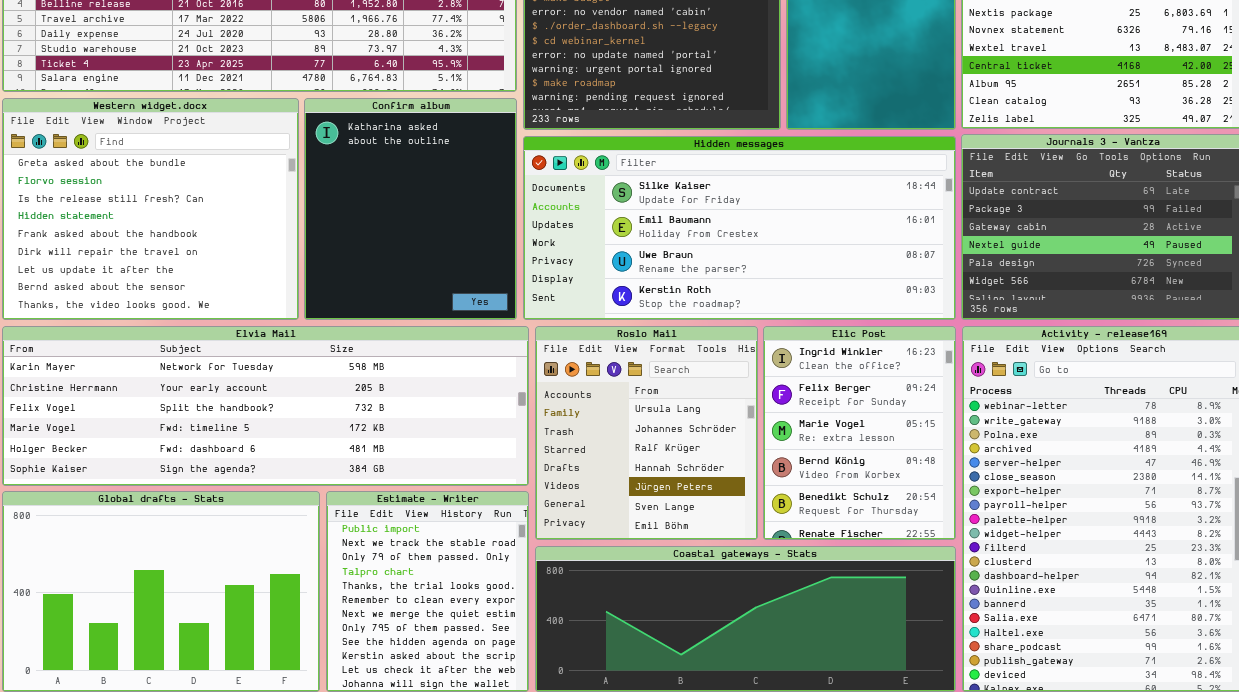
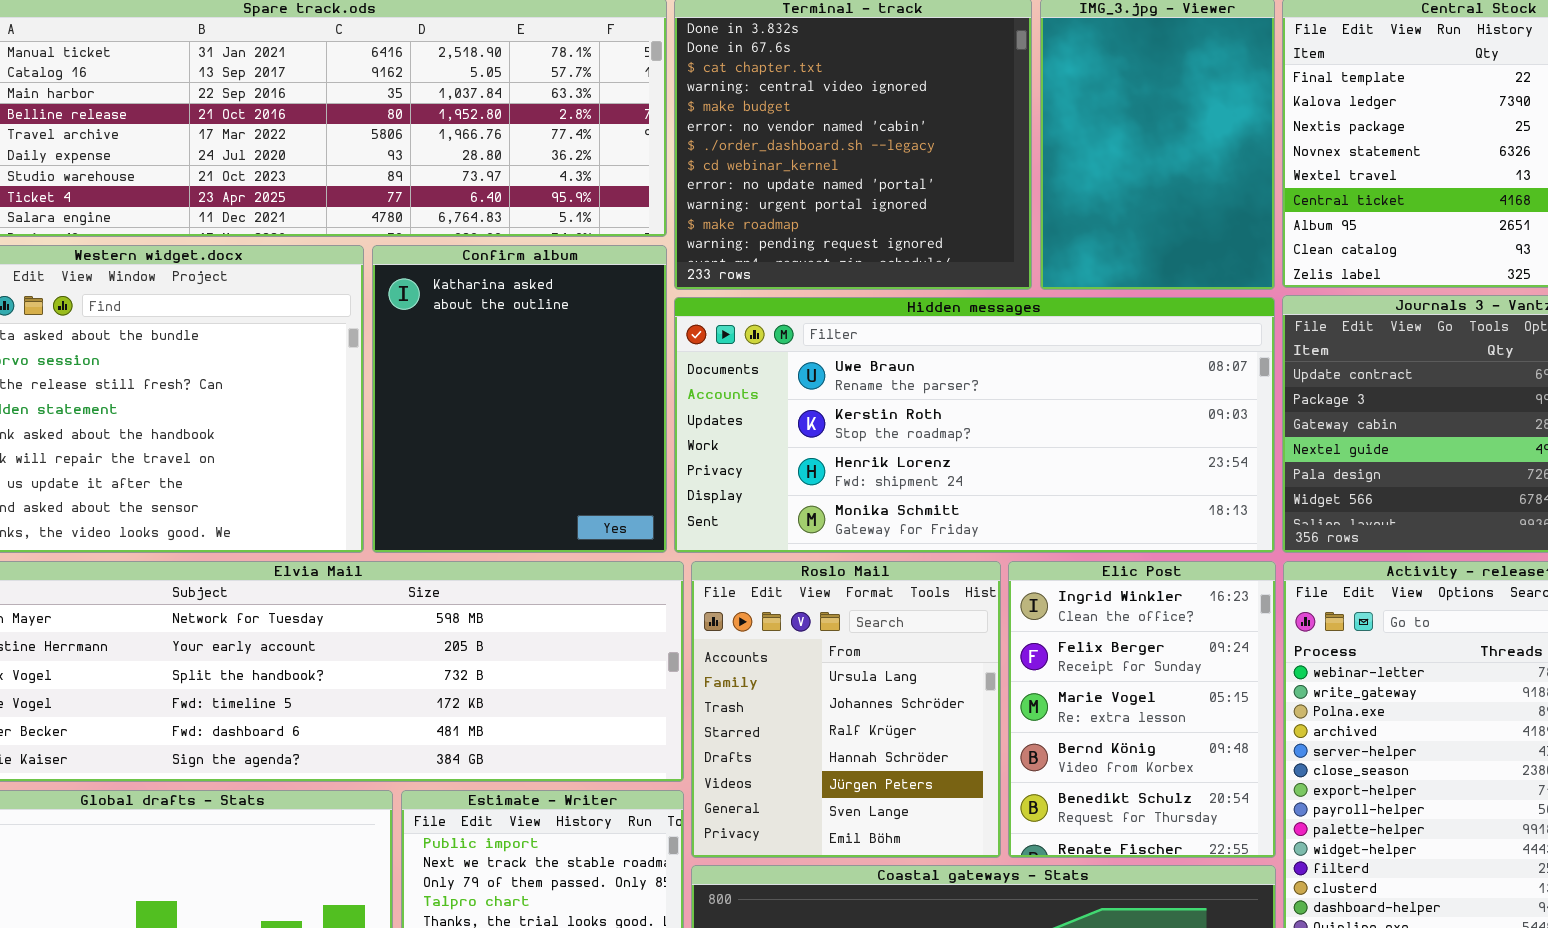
Hidden messages: [523,136,956,320] -> [674,297,1275,553], scrolled down 2 rows

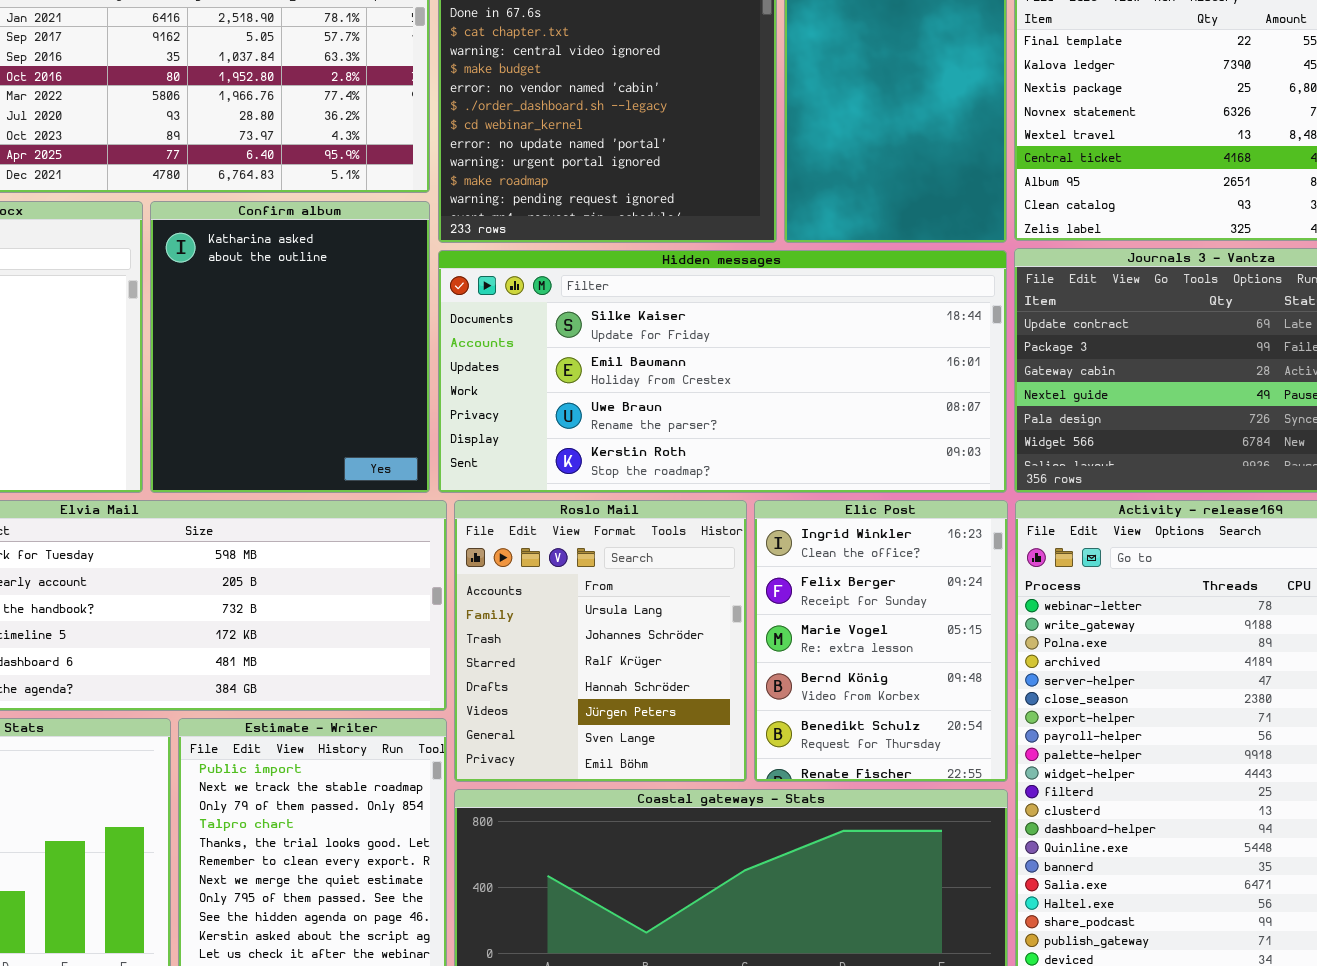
Hidden messages: [674,297,1275,553] -> [438,250,1007,493], scrolled up 2 rows

